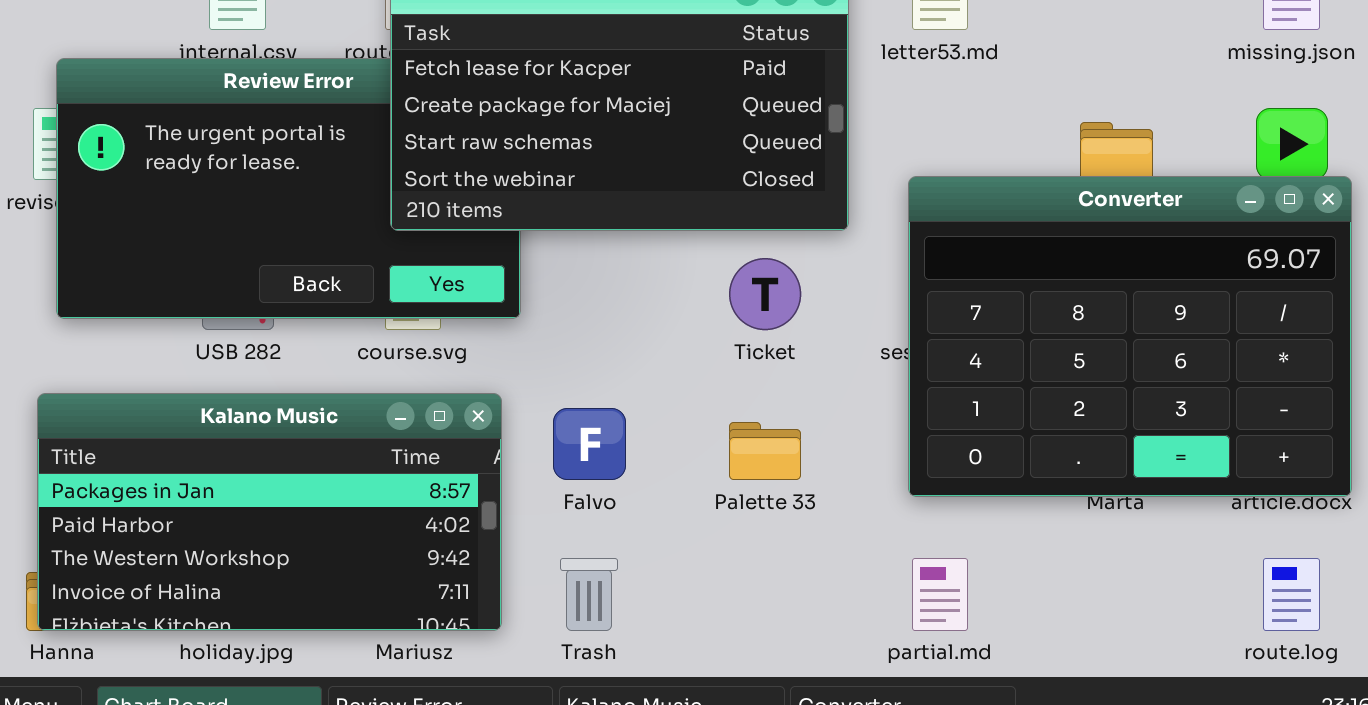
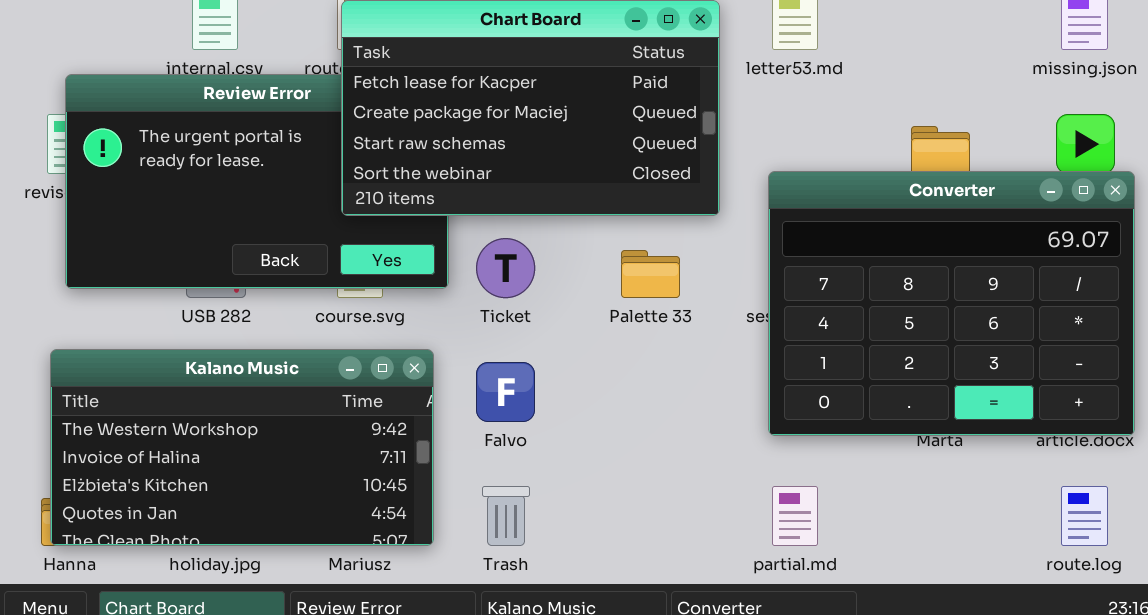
Ticket: [729,258,801,330] -> [476,238,535,298], moved
Kalano Music: [37,393,502,631] -> [50,349,434,546], scrolled down 2 rows
Palette 33: [729,422,801,480] -> [621,250,680,298], moved

